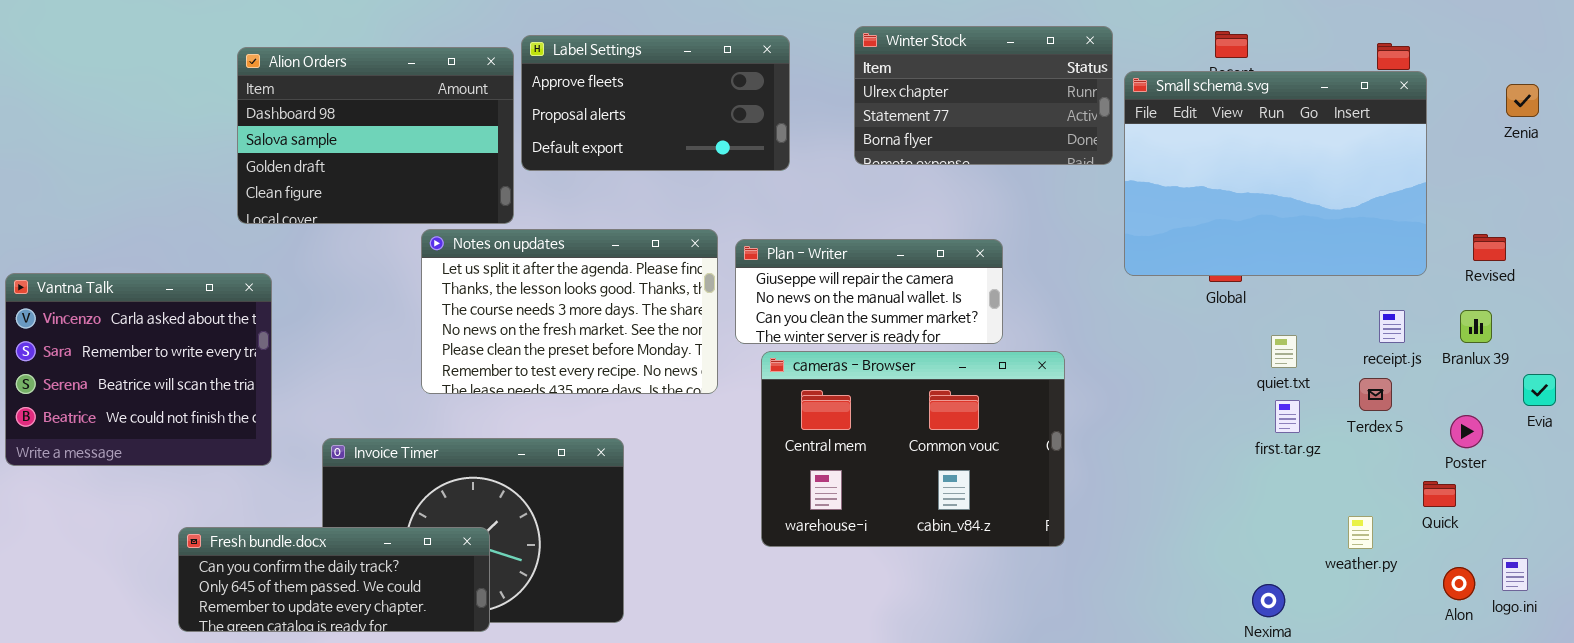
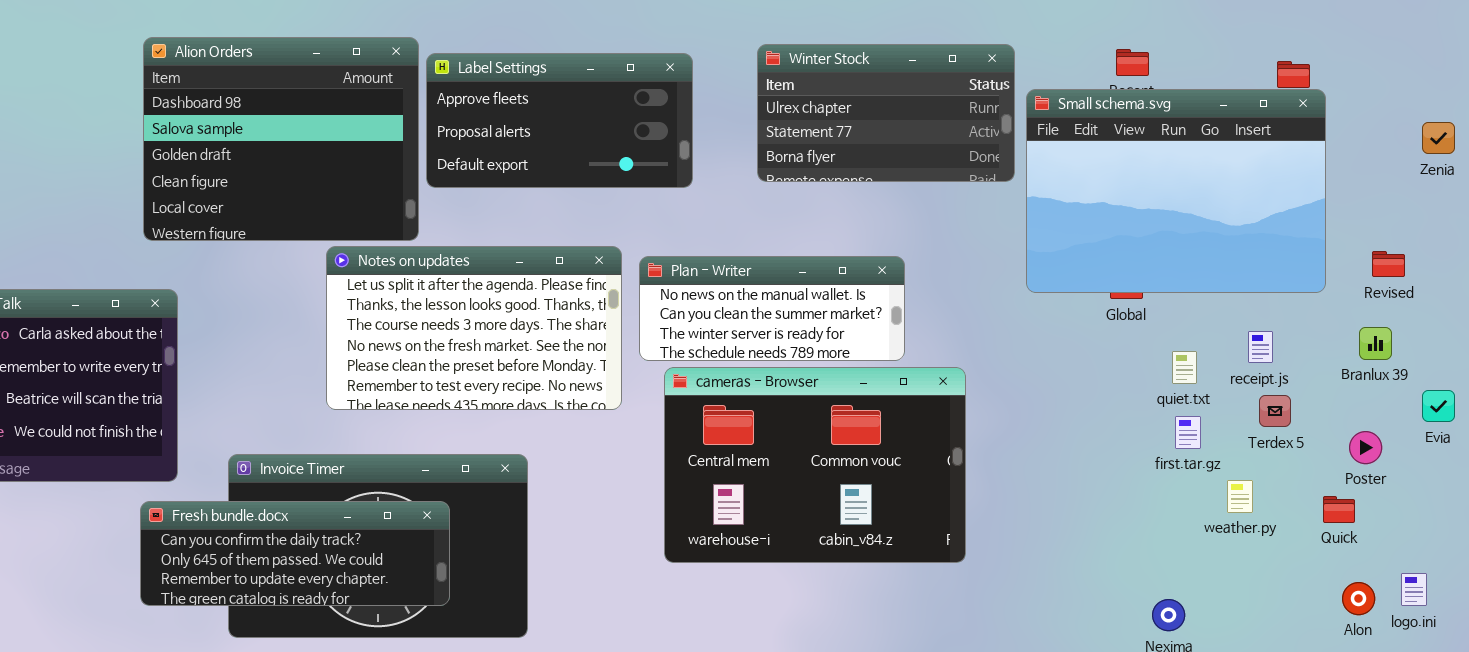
Alion Orders: [237,47,514,224] -> [143,37,419,241], resized
Zenia: [1506,84,1539,117] -> [1422,122,1455,154], moved
Plan - Writer: [735,239,1003,344] -> [639,256,905,361], scrolled down 1 row
receipt.js: [1379,310,1405,343] -> [1248,331,1273,363], moved
weather.py: [1348,516,1373,549] -> [1227,480,1253,513], moved
Fresh bundle.docx: [178,527,490,632] -> [140,501,450,606], moved

